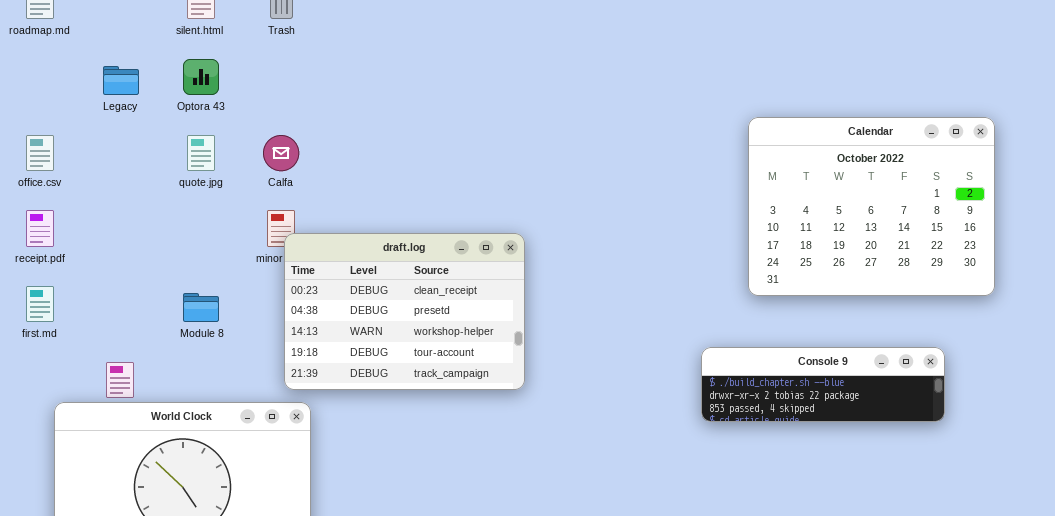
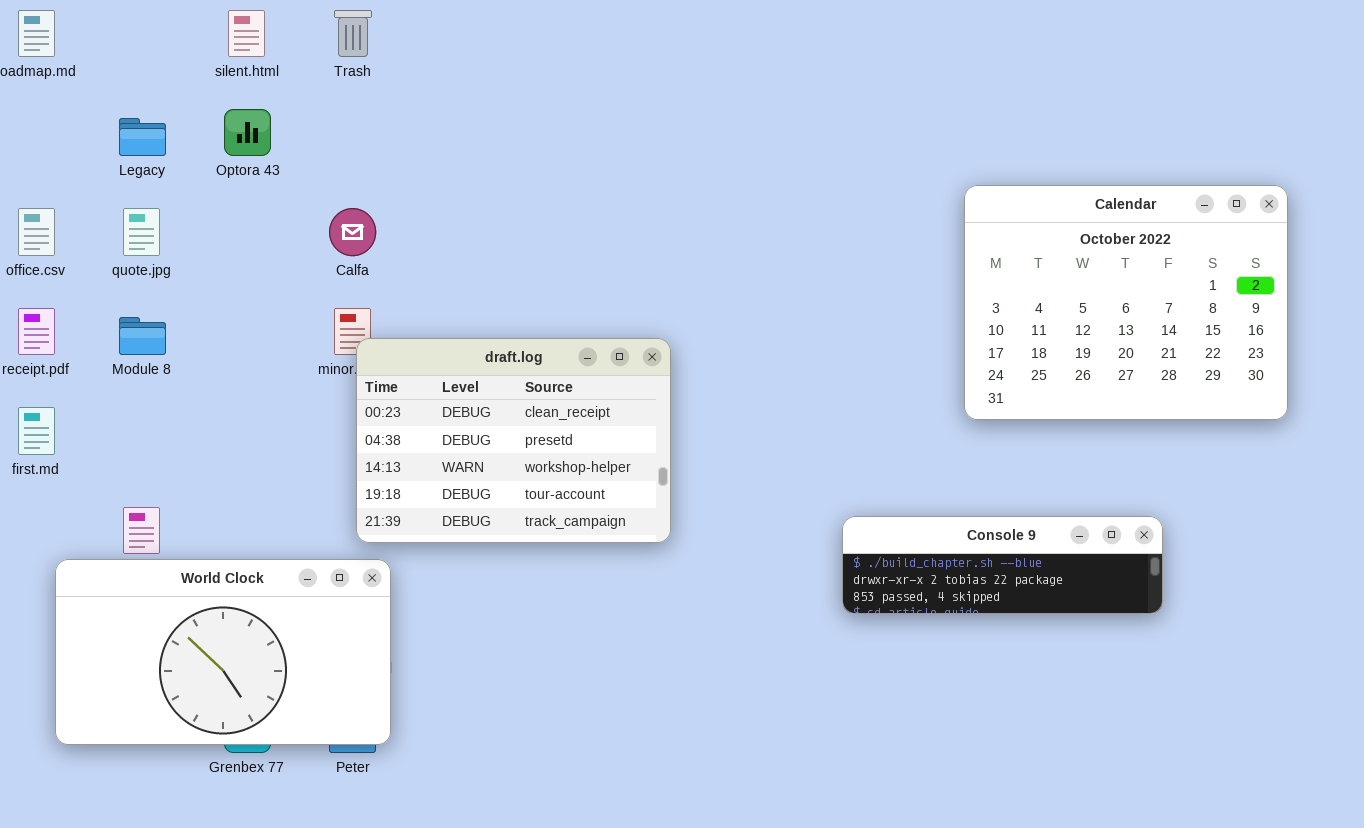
quote.jpg: [187,135,215,171] -> [123,208,160,256], moved
Module 8: [183,293,219,322] -> [119,317,166,355], moved
Console 9: [701,347,945,422] -> [842,516,1163,614], moved

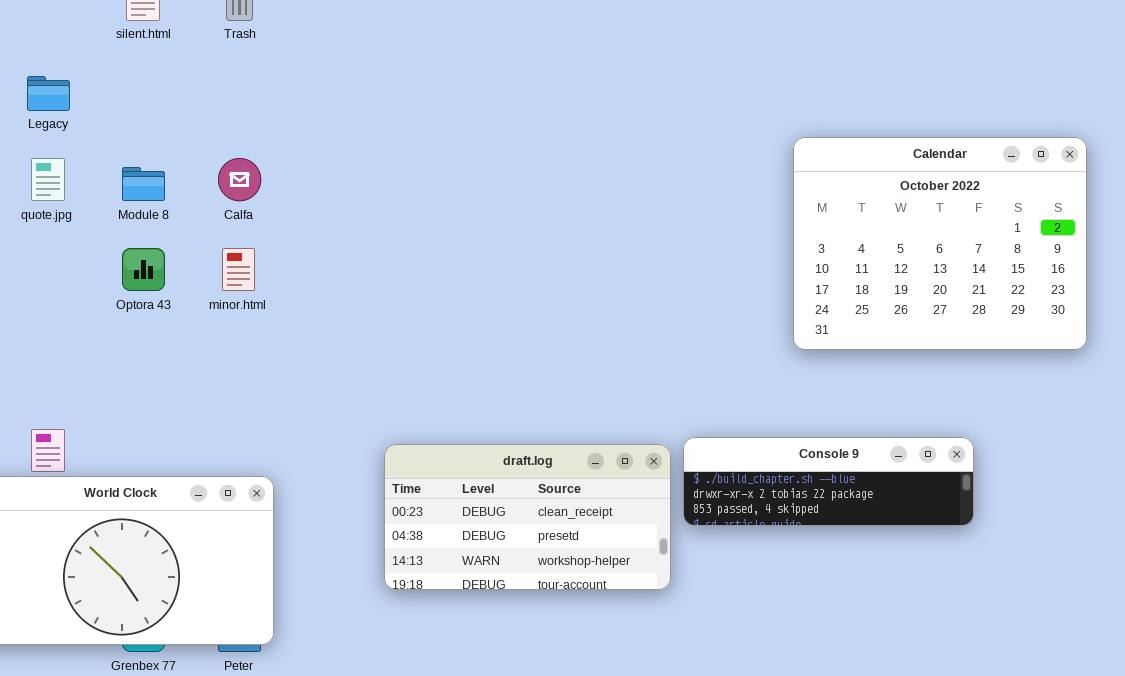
Optora 43: [224,109,271,156] -> [122,248,165,291], moved
Module 8: [119,317,166,355] -> [122,167,165,201], moved
draft.log: [356,338,671,543] -> [384,444,671,590], moved, resized

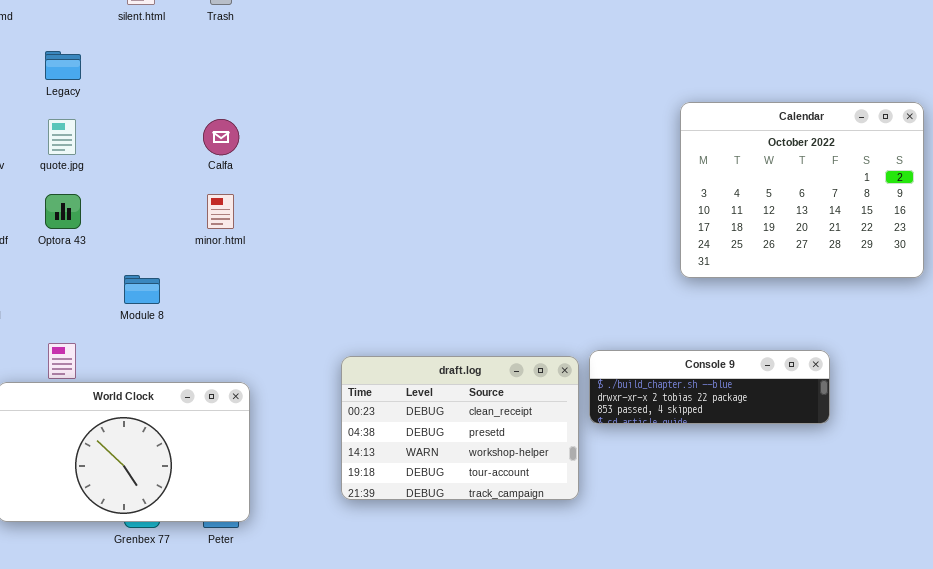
Module 8: [122,167,165,201] -> [124,275,160,304], moved
Optora 43: [122,248,165,291] -> [45,194,81,229], moved
draft.log: [384,444,671,590] -> [341,356,579,500], resized

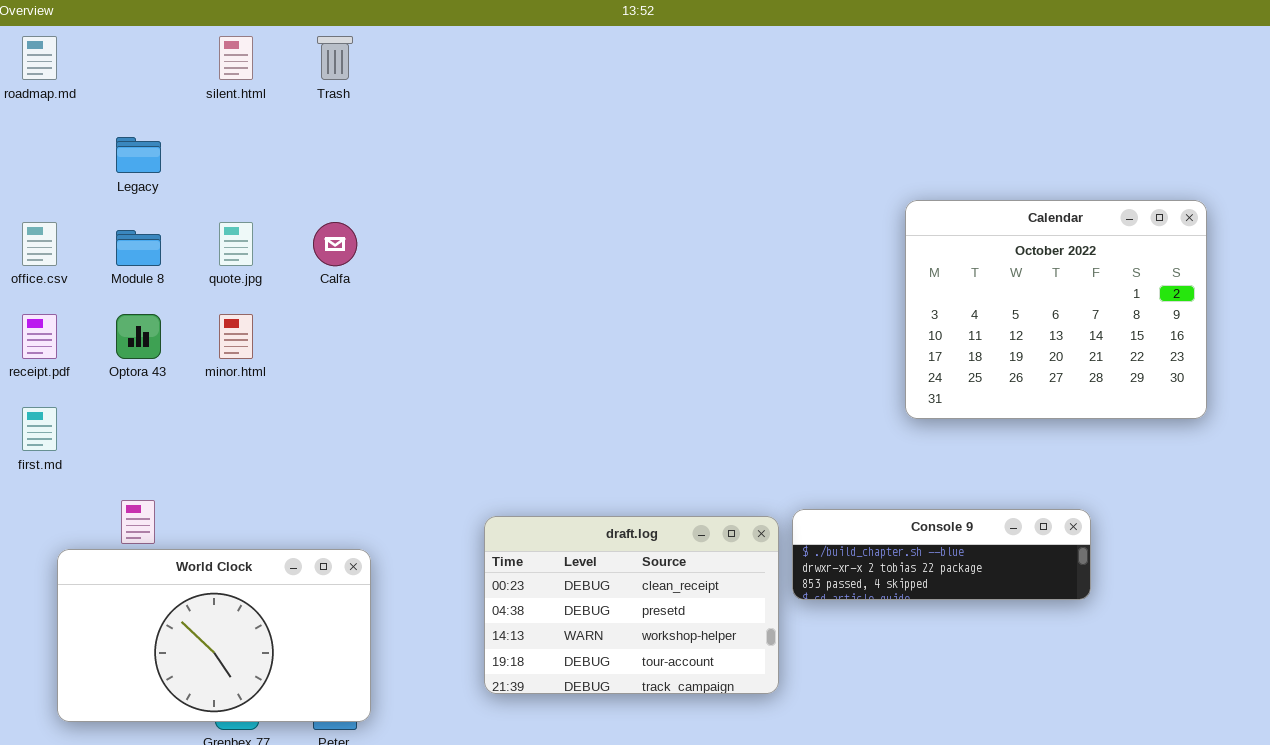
quote.jpg: [48,119,76,155] -> [219,222,253,266], moved
minor.html: [207,194,234,229] -> [219,314,253,359], moved
Module 8: [124,275,160,304] -> [116,230,161,266], moved

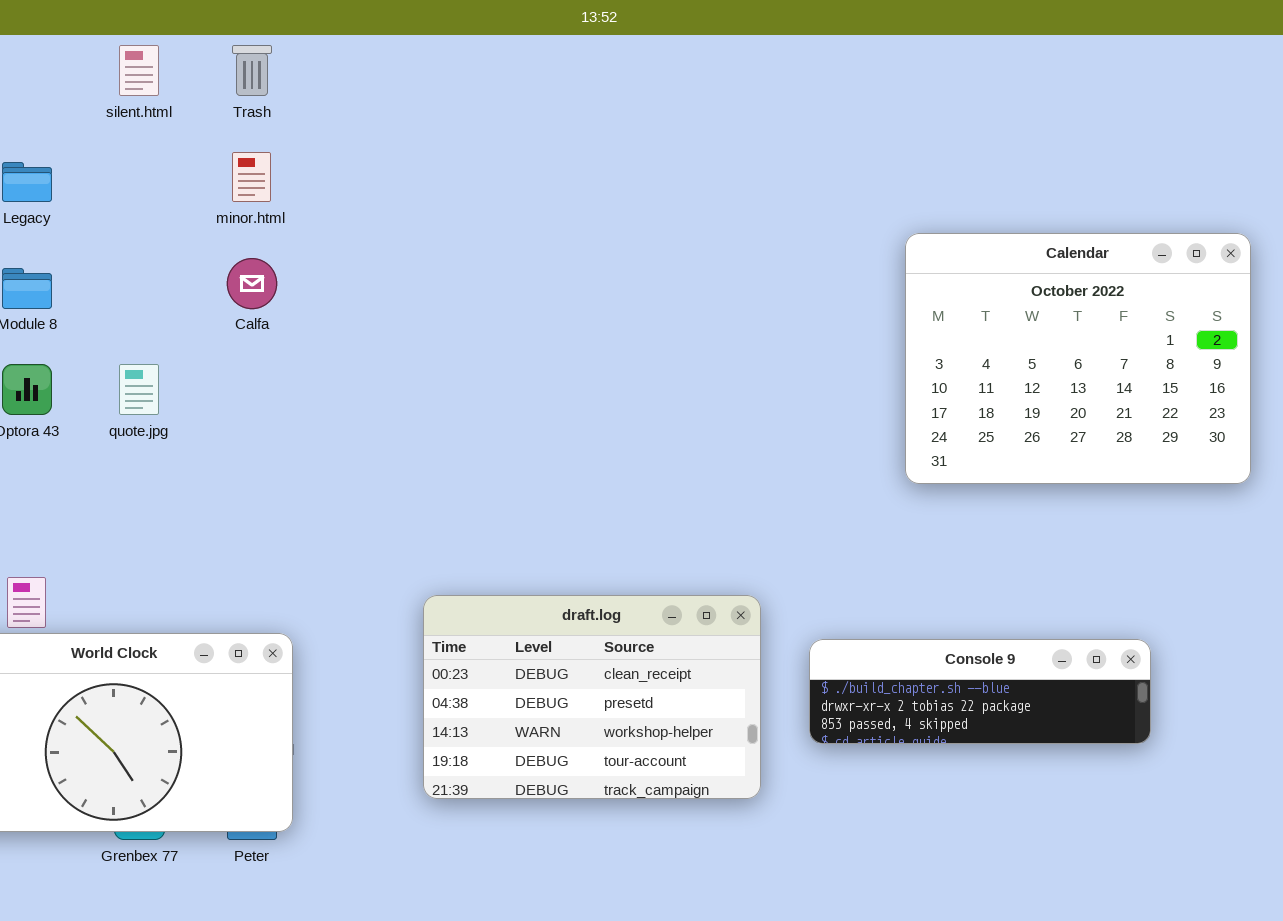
quote.jpg: [219,222,253,266] -> [119,364,159,415], moved
minor.html: [219,314,253,359] -> [232,152,271,202], moved
Console 9: [792,509,1091,600] -> [809,639,1151,744], moved

